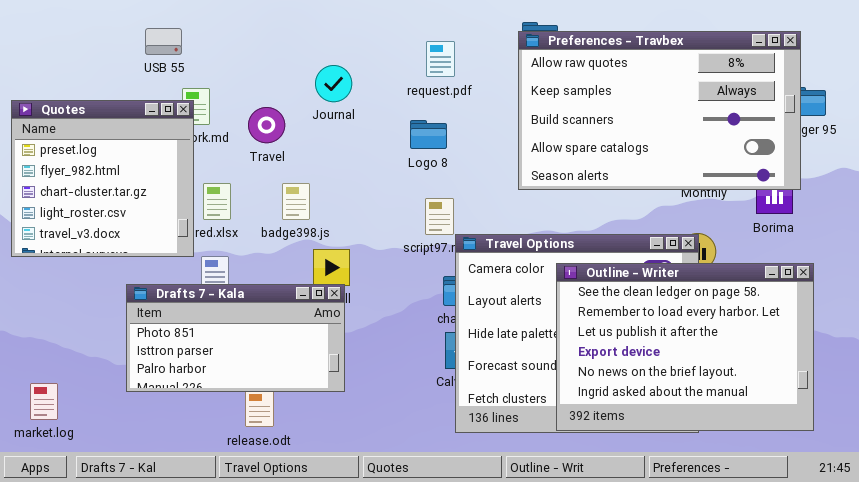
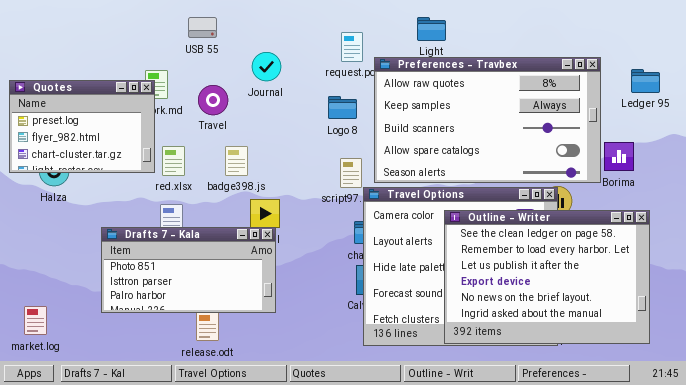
USB 55: [145,28,182,55] -> [188,17,217,38], moved
Preferences - Travbex: [518,31,801,190] -> [374,57,601,183], moved
Quotes: [11,100,194,257] -> [9,80,155,173], resized

